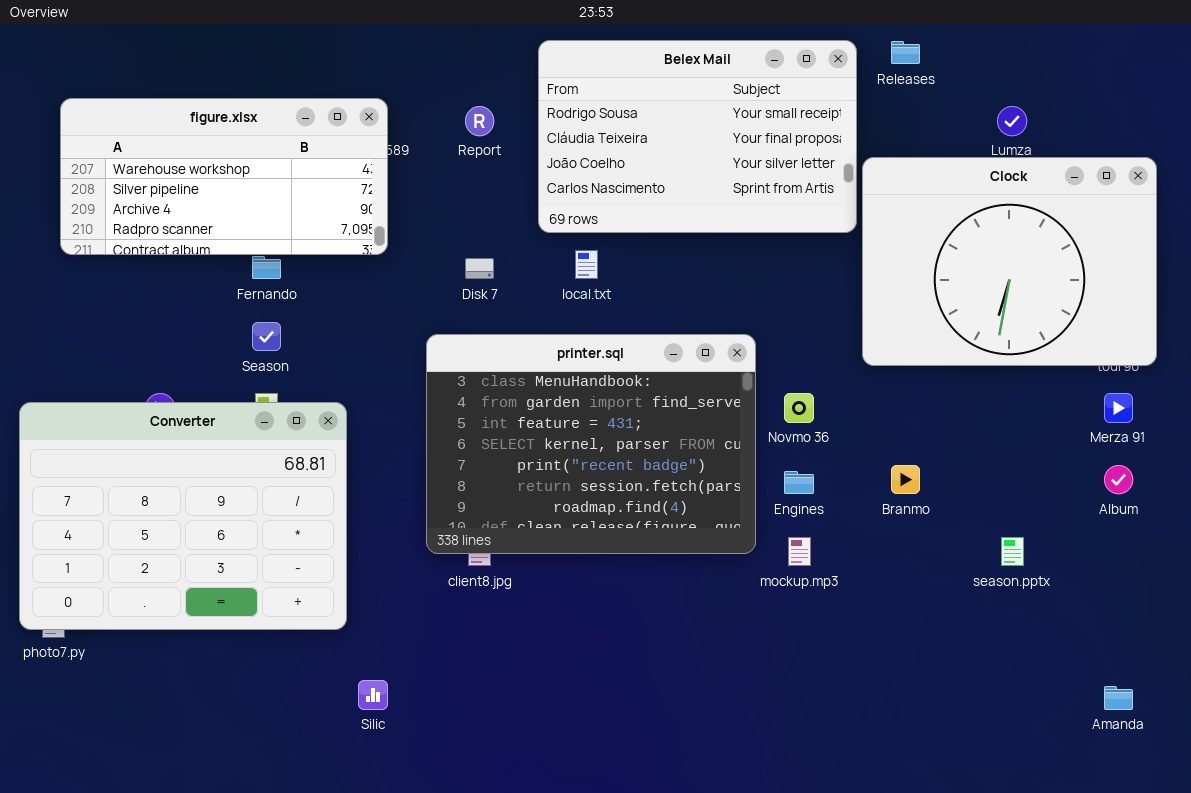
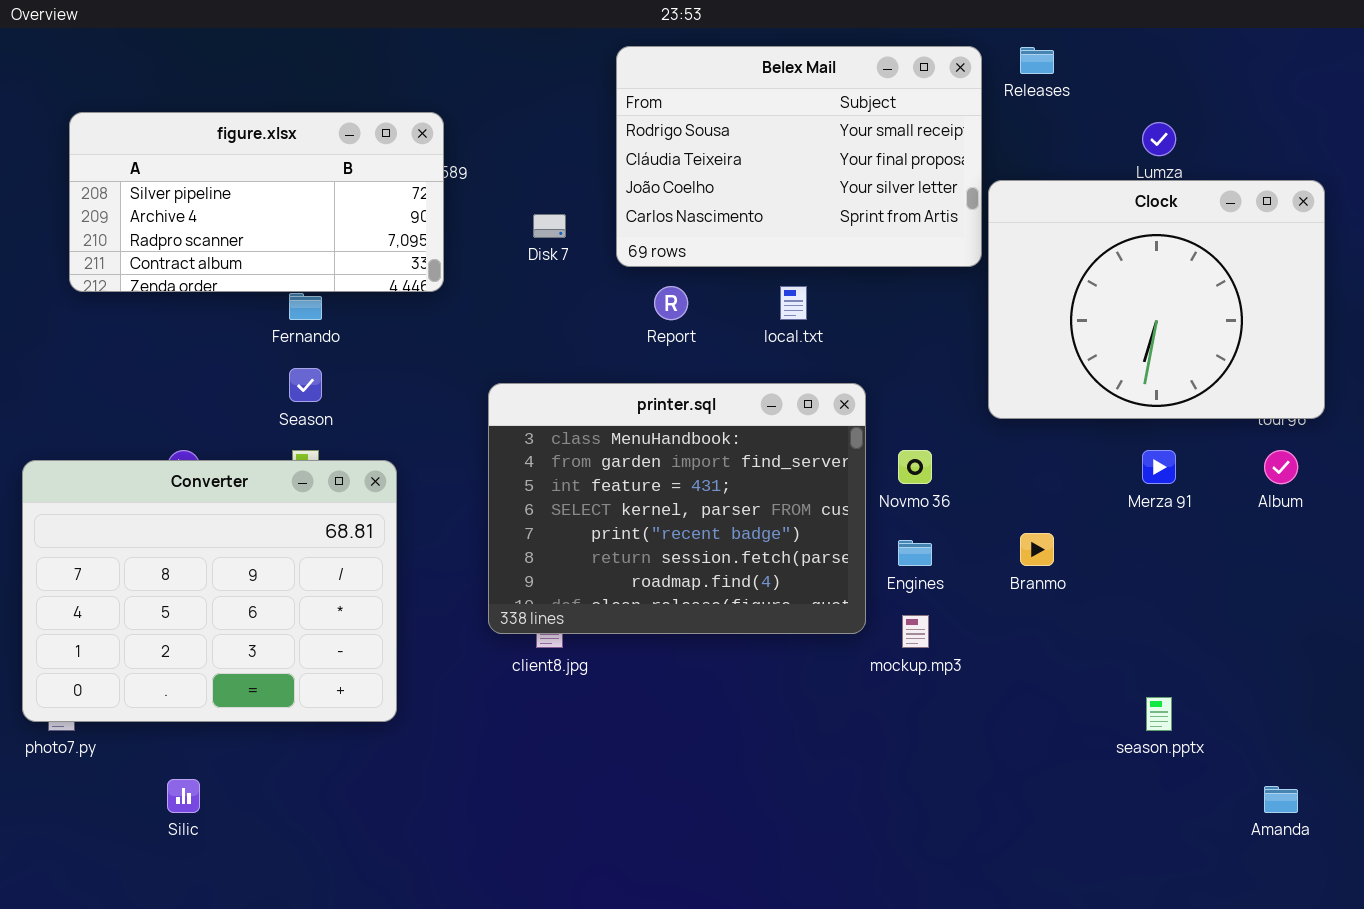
figure.xlsx: [60,98,388,255] -> [69,112,444,292], scrolled down 1 row
Report: [465,106,494,136] -> [654,286,688,320], moved
local.txt: [575,250,598,279] -> [780,286,807,320], moved
Disk 7: [465,258,494,279] -> [533,214,566,238], moved
Merza 91: [1104,393,1133,423] -> [1142,450,1176,484], moved
Album: [1104,465,1133,494] -> [1264,450,1298,484], moved
season.pptx: [1001,537,1024,566] -> [1146,697,1172,731], moved
Silic: [358,680,388,710] -> [167,779,200,813], moved

